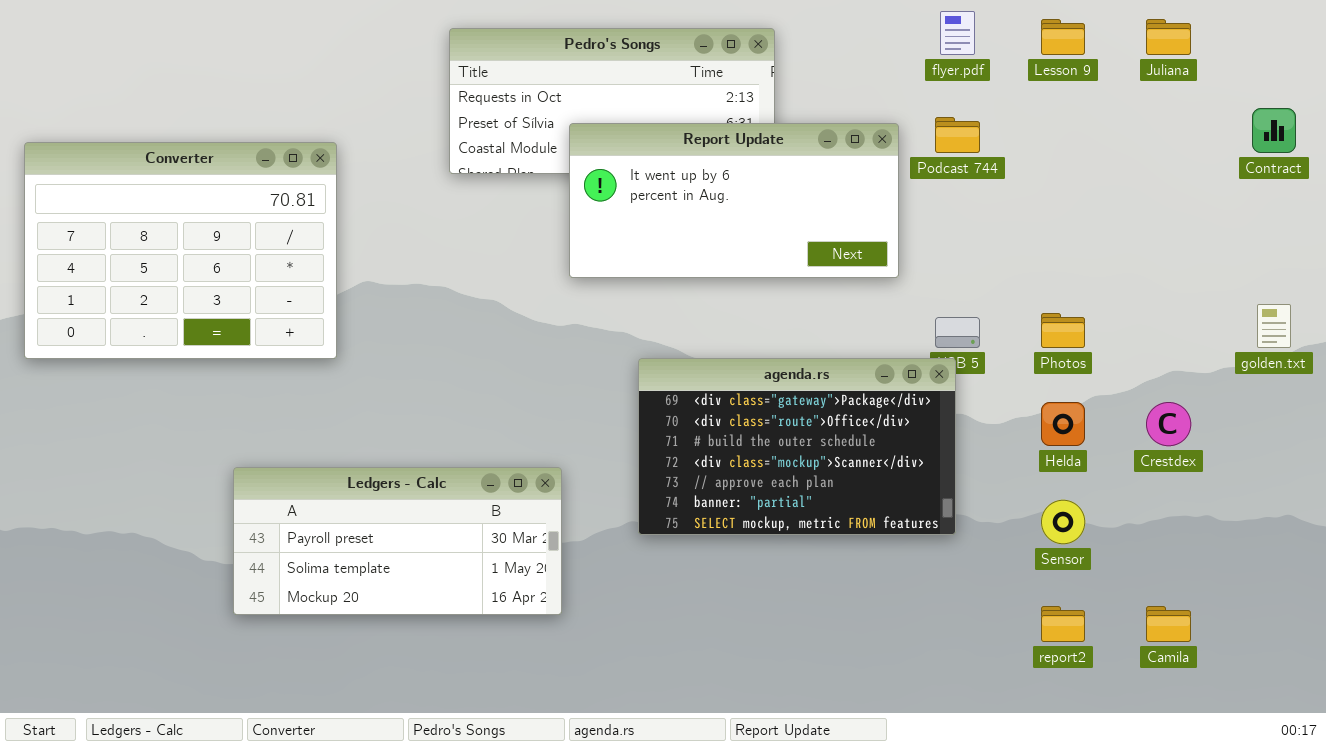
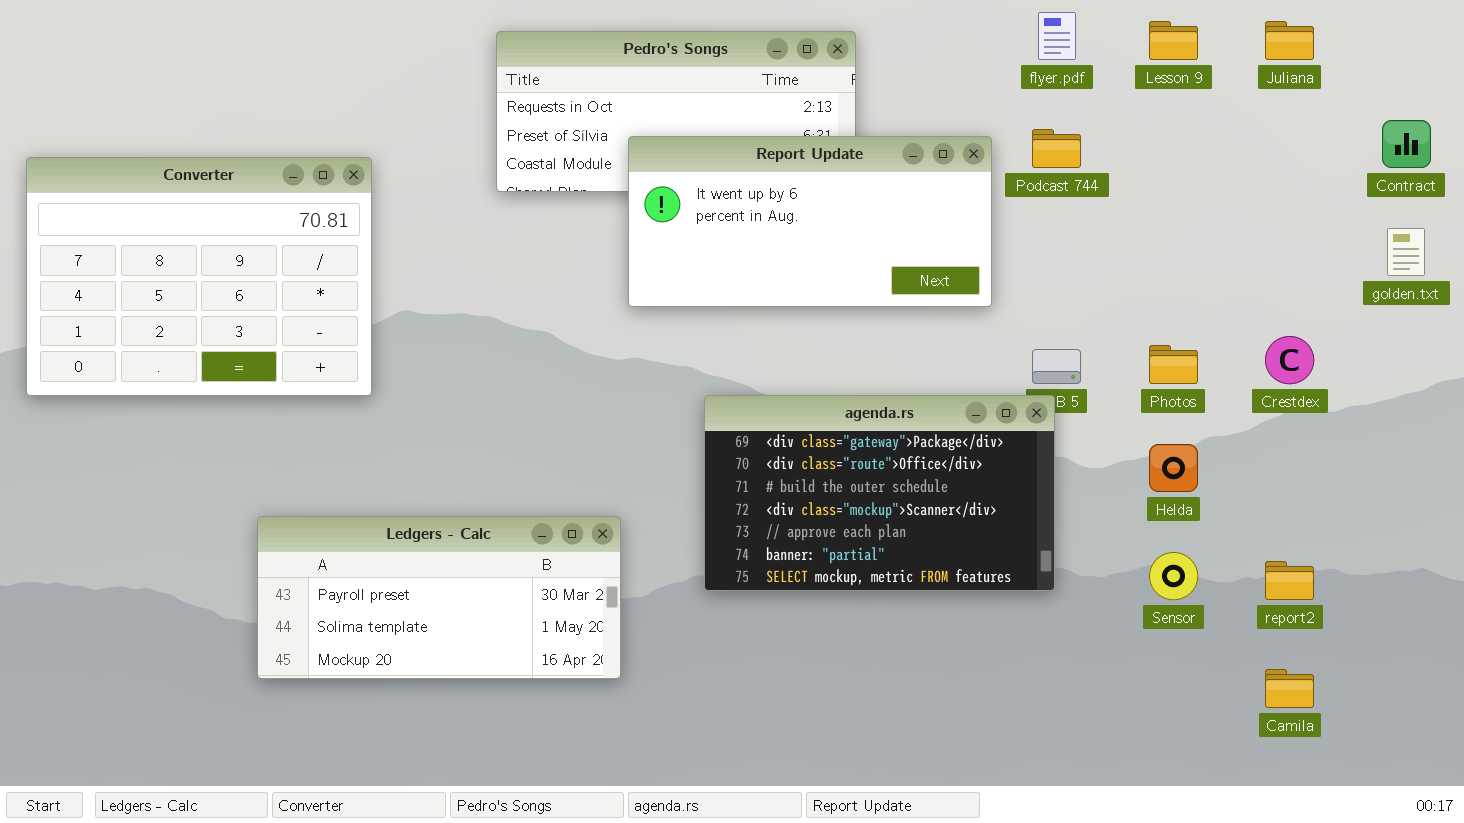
golden.txt: [1257,304,1291,348] -> [1387,228,1425,276], moved
Crestdex: [1146,402,1191,446] -> [1265,336,1314,384], moved
report2: [1041,606,1085,642] -> [1265,561,1314,600], moved

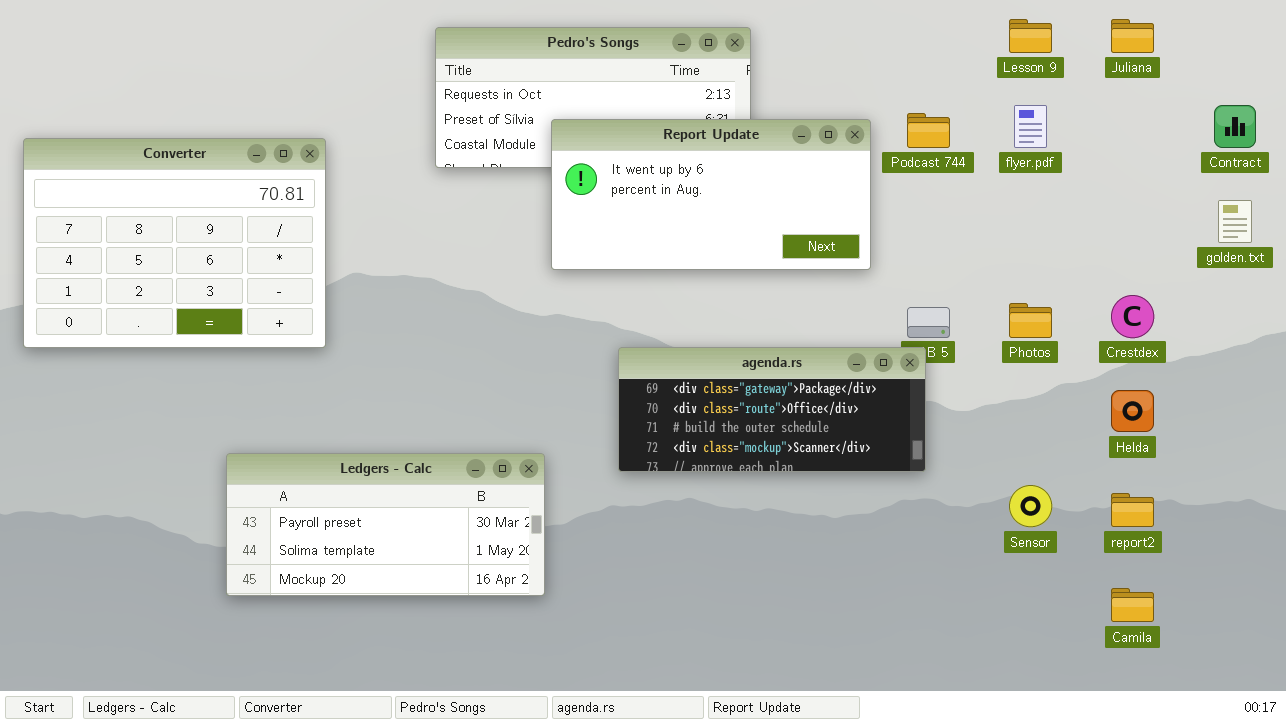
flyer.pdf: [1038,12,1076,60] -> [1014,105,1047,148], moved
agenda.rs: [704,395,1055,591] -> [618,347,926,472], resized
Helda: [1149,444,1198,492] -> [1111,390,1154,432], moved

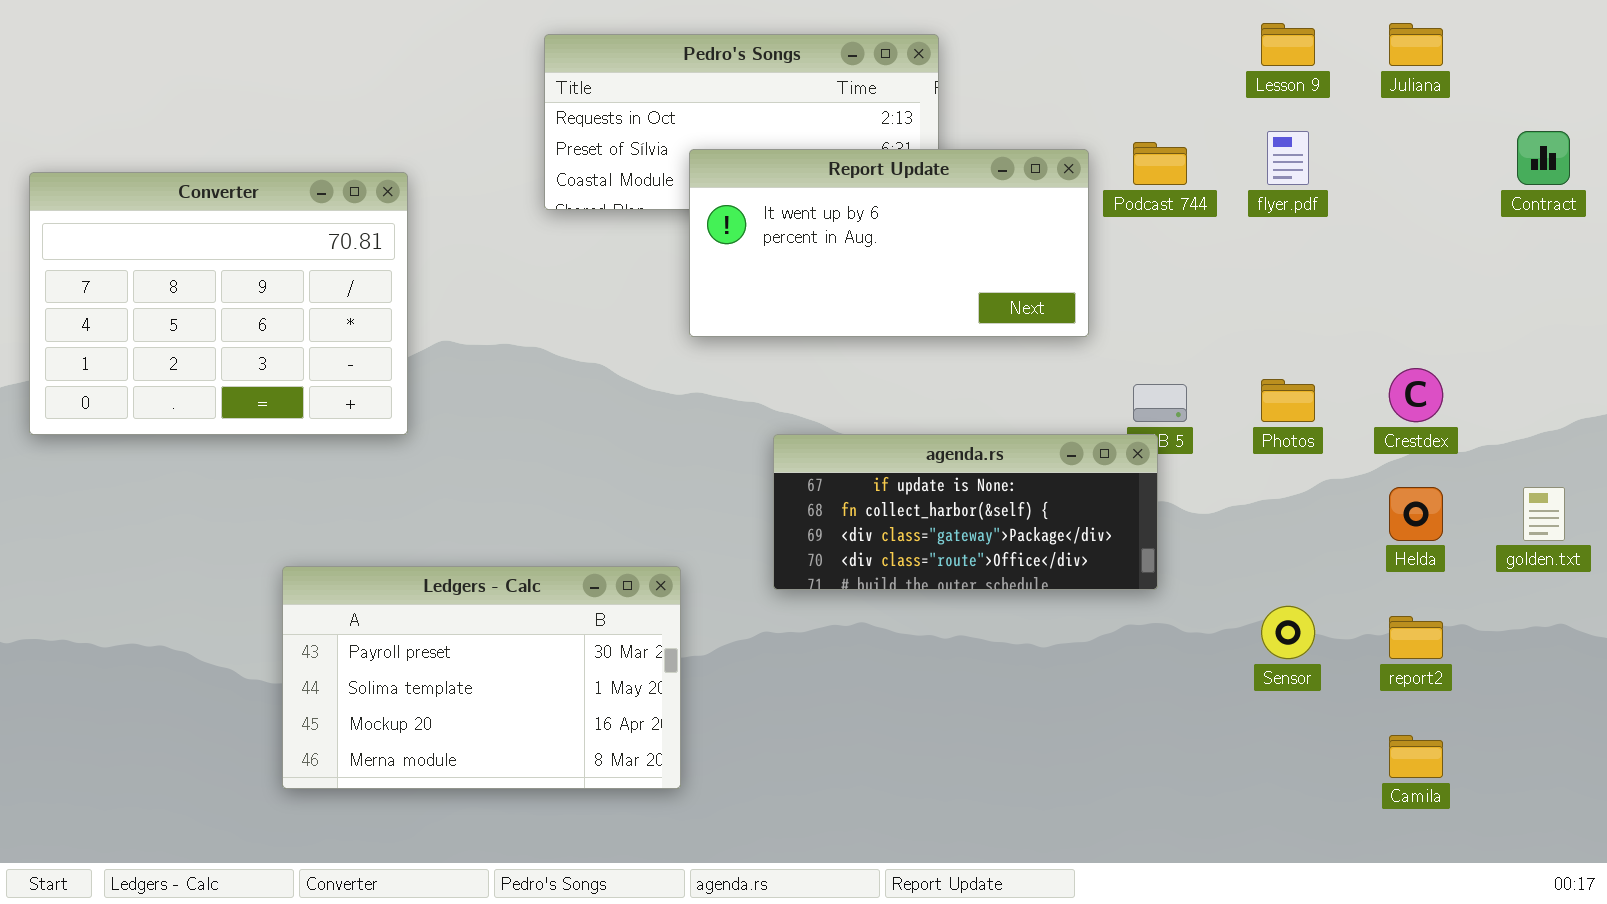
golden.txt: [1218,200,1252,243] -> [1523,487,1565,541], moved
agenda.rs: [618,347,926,472] -> [773,434,1158,590], scrolled up 2 rows
Ledgers - Calc: [226,453,545,596] -> [282,566,681,789], resized

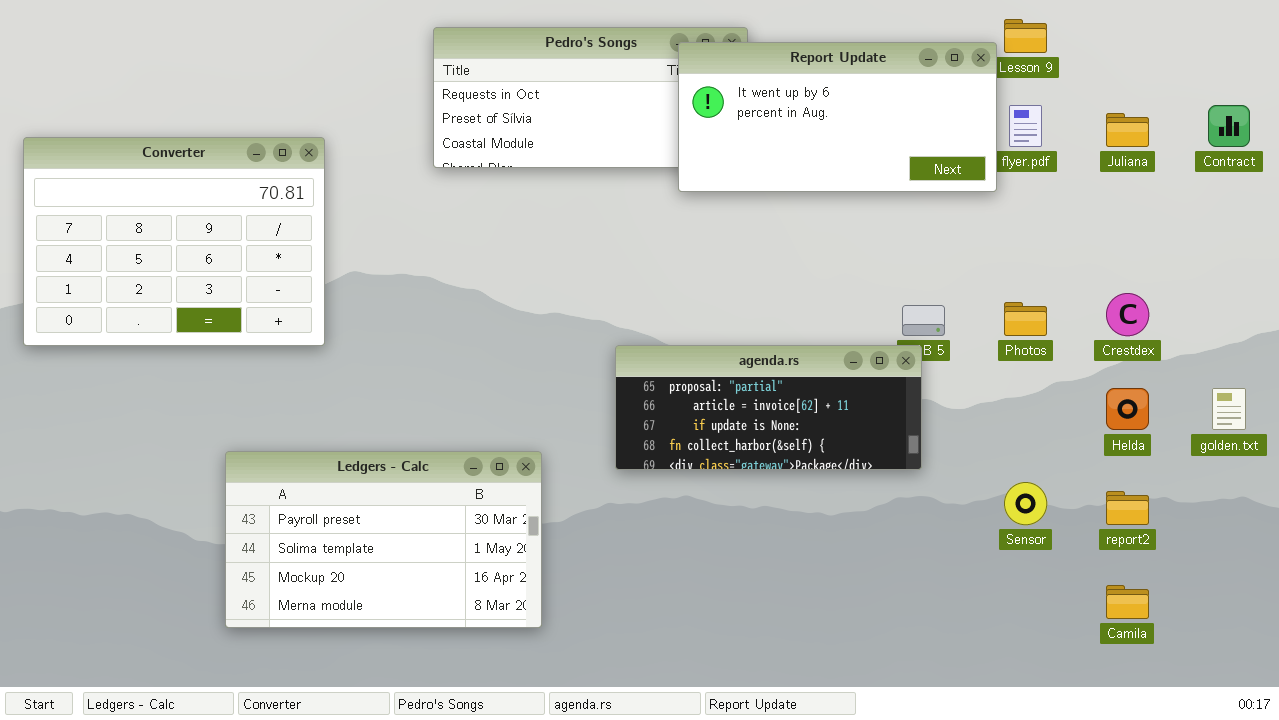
Juliana: [1389,23,1443,66] -> [1106,113,1149,147], moved
Report Update: [689,149,1089,337] -> [678,42,997,192], moved
agenda.rs: [773,434,1158,590] -> [615,345,922,470], scrolled up 2 rows

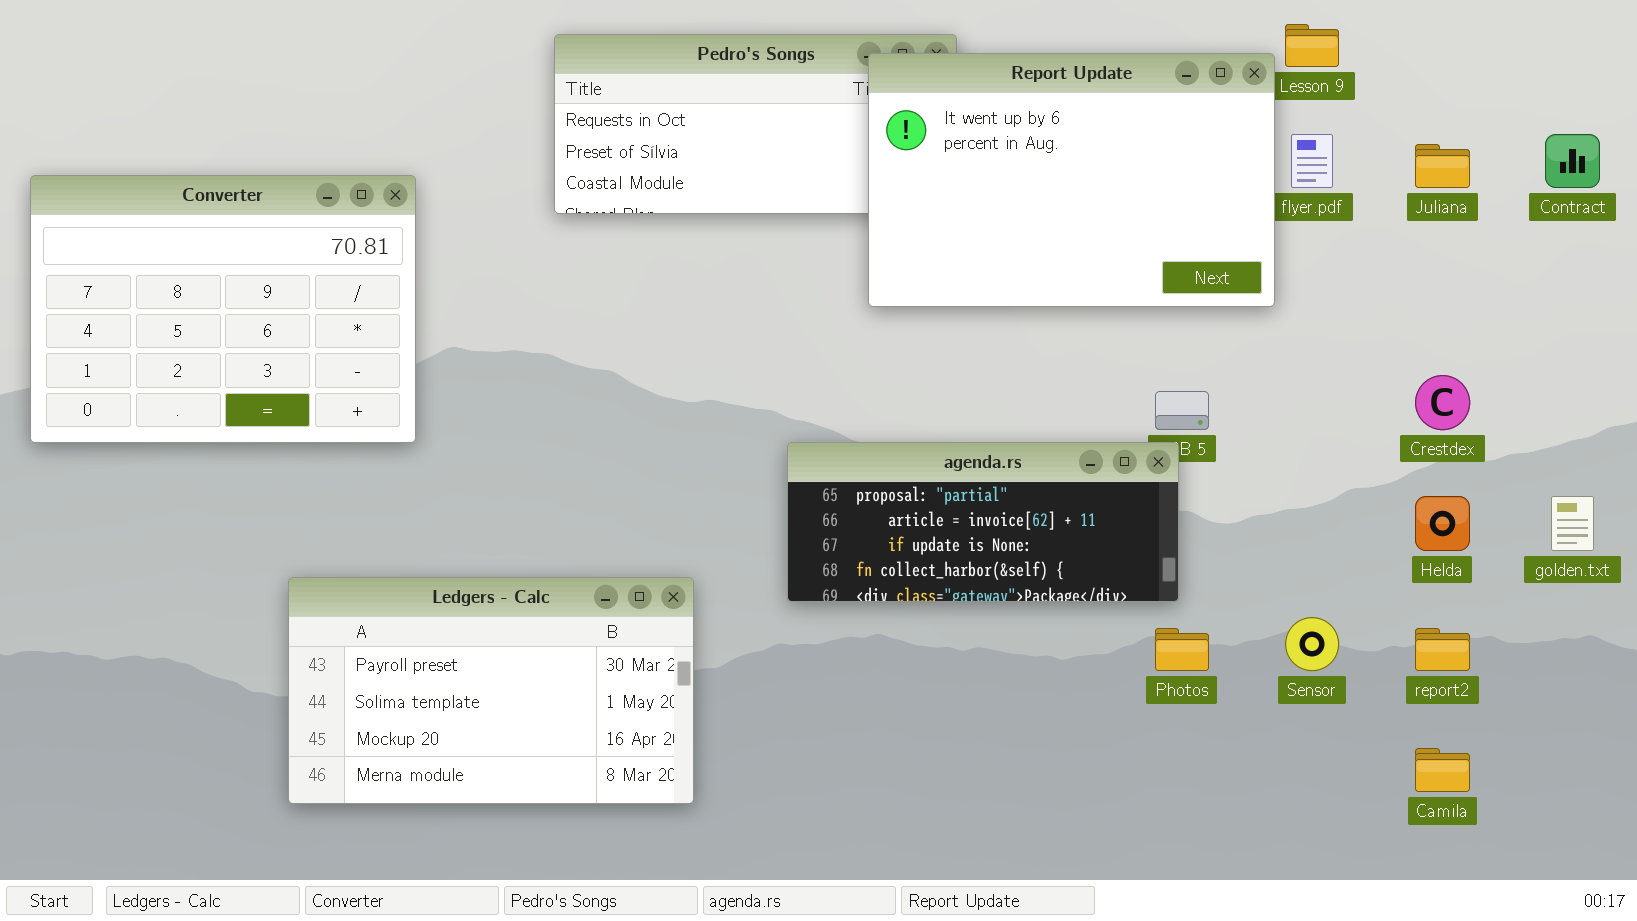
Report Update: [678,42,997,192] -> [868,53,1275,307], resized
Photos: [1004,302,1047,336] -> [1155,628,1209,671], moved

